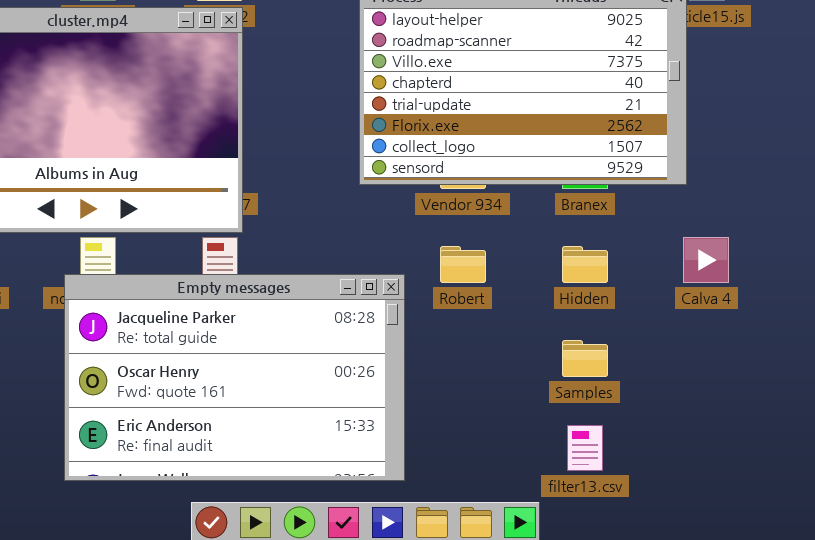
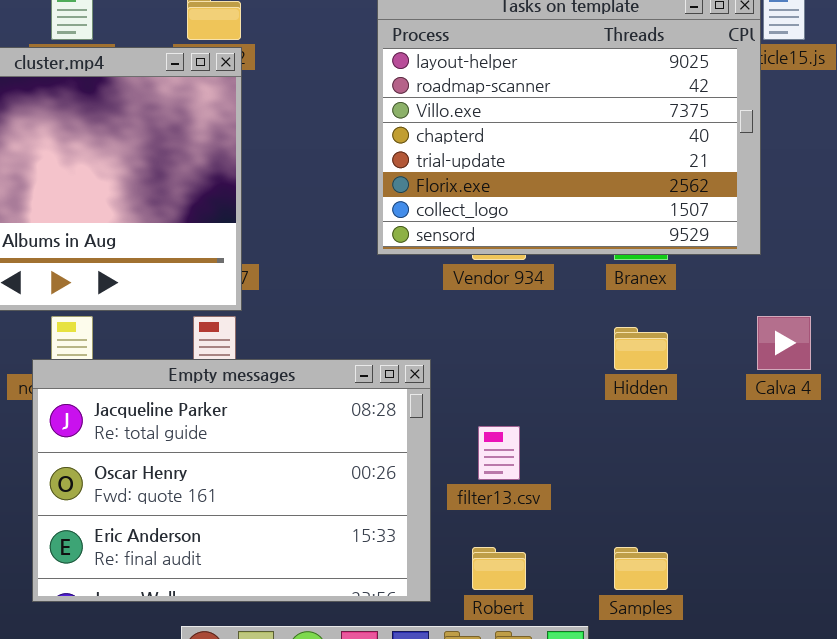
Robert: [440,246,486,283] -> [472,547,526,590], moved
Samples: [562,340,608,377] -> [614,547,668,590], moved
filter13.csv: [567,425,603,471] -> [478,426,520,480], moved

